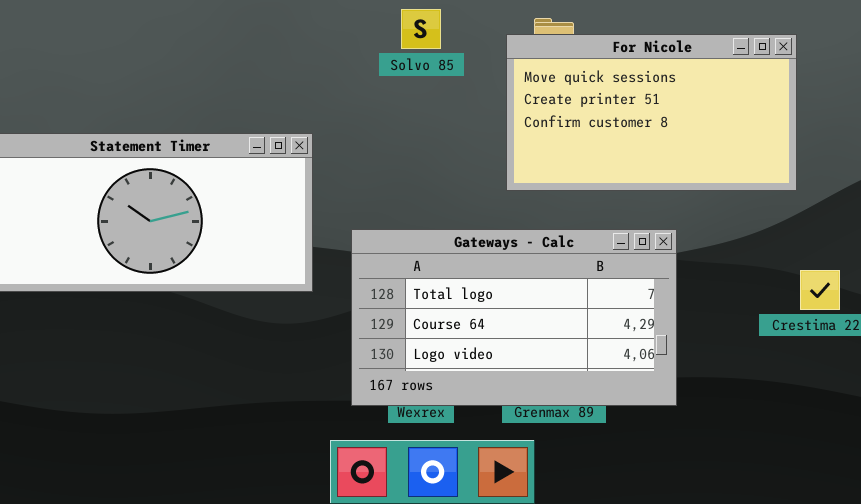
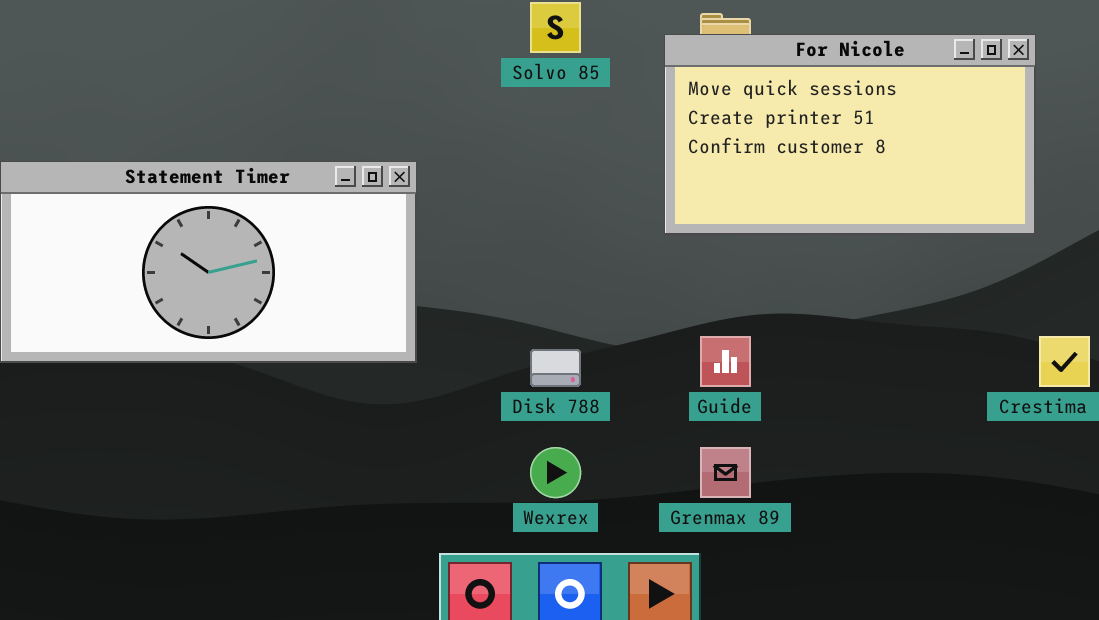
Gateways - Calc: [351,229,677,406] -> none, closed

